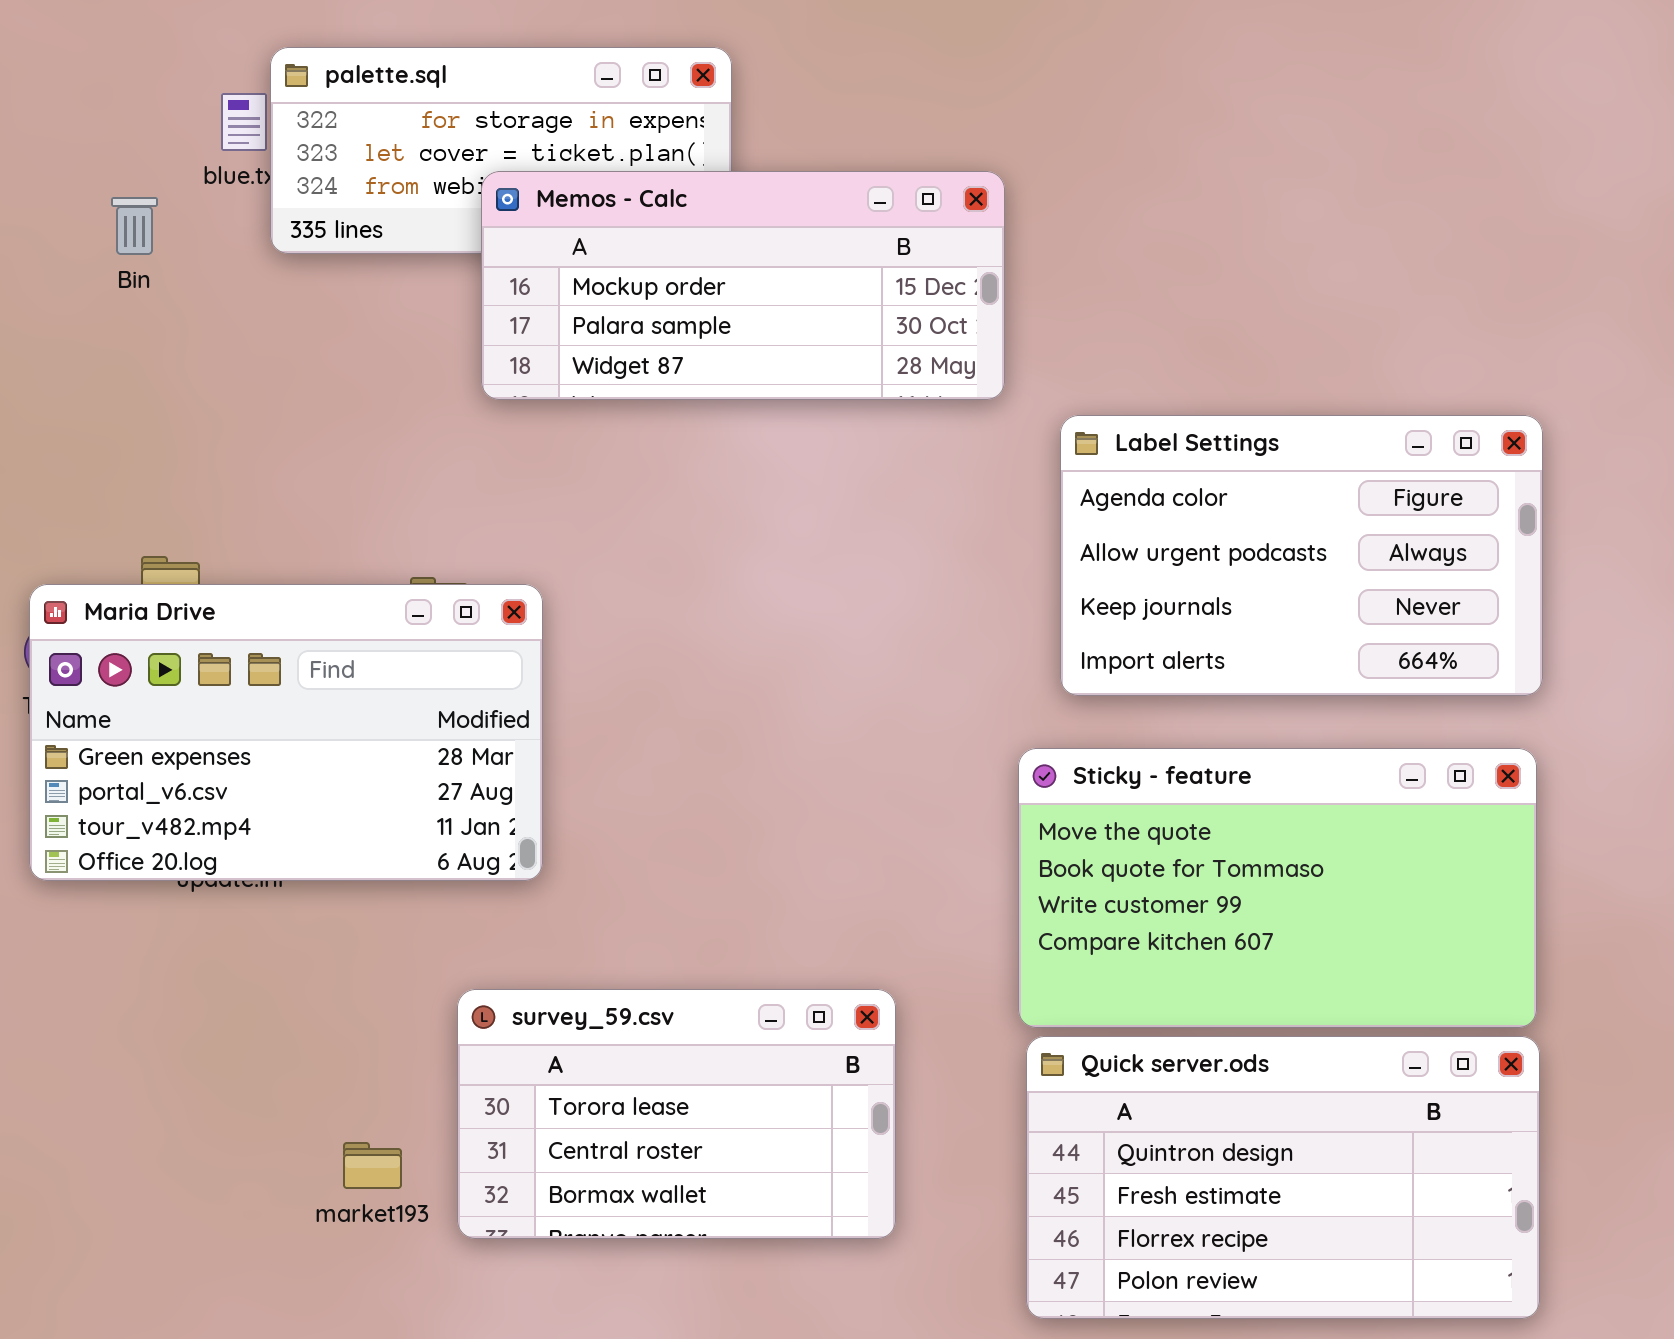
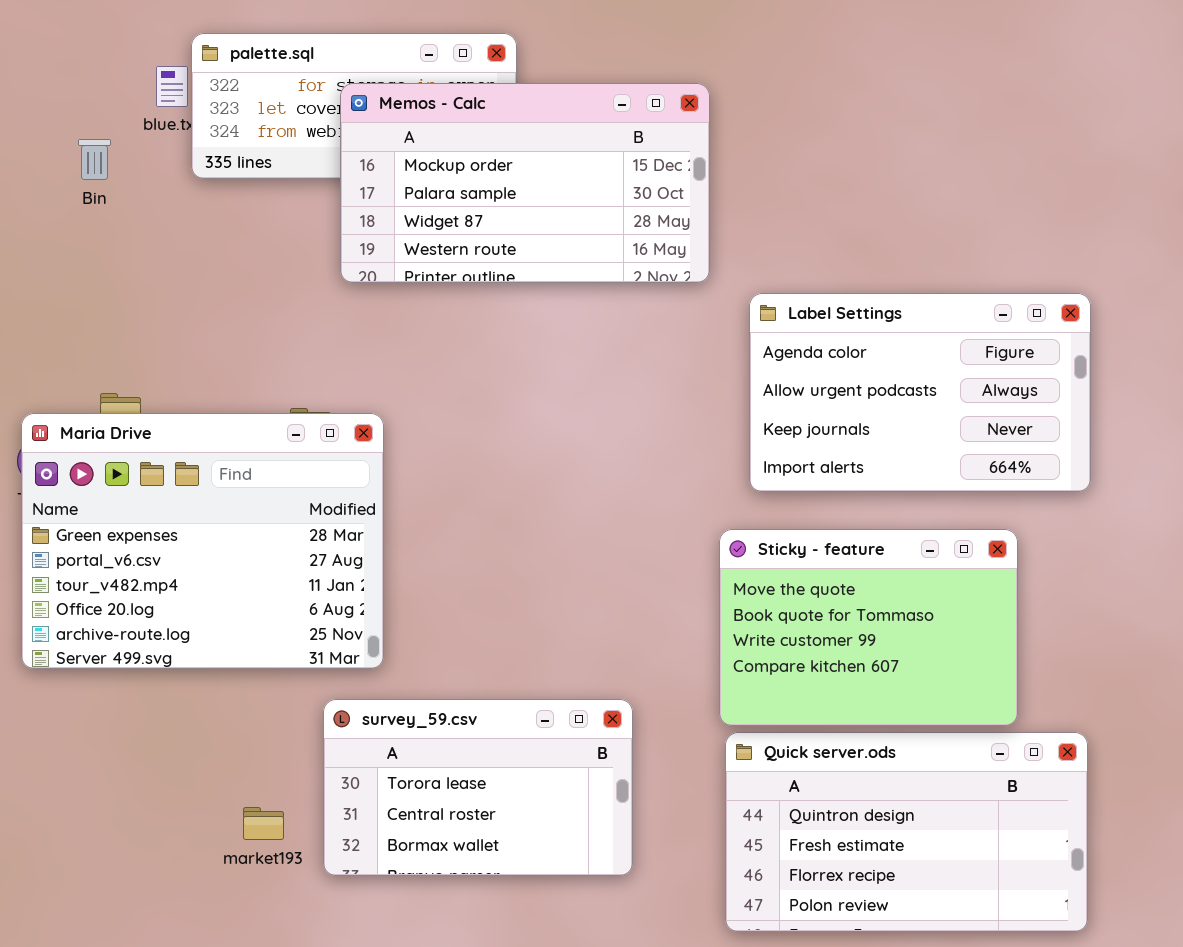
Memos - Calc: [481,171,1005,400] -> [340,83,710,283], resized
Maria Drive: [29,584,543,881] -> [21,413,384,669], resized
Sticky - feature: [1018,748,1537,1028] -> [719,529,1018,726], resized

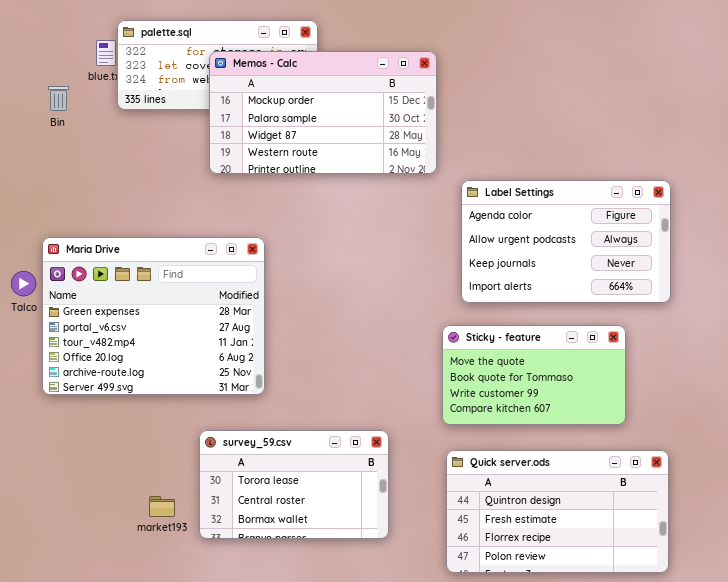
Maria Drive: [21,413,384,669] -> [42,237,265,395], moved
Sticky - feature: [719,529,1018,726] -> [442,325,626,425], resized

